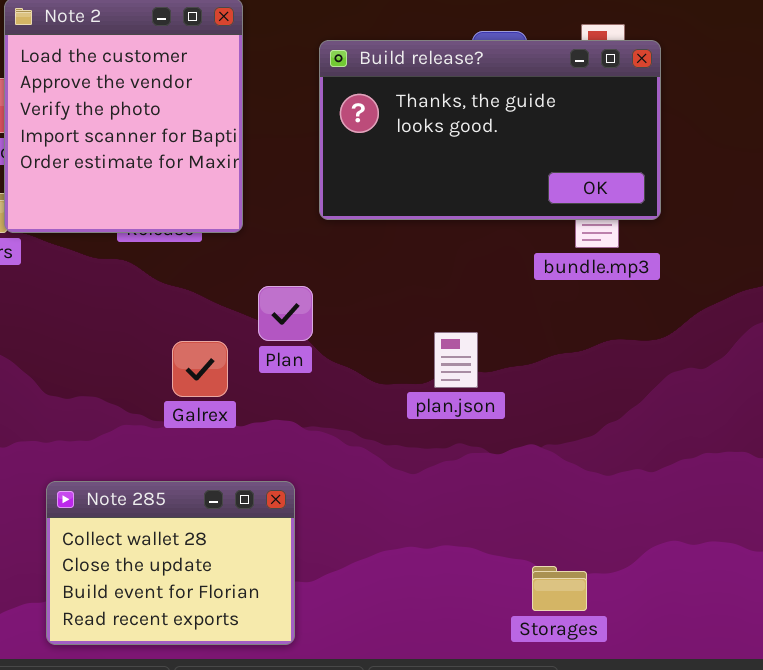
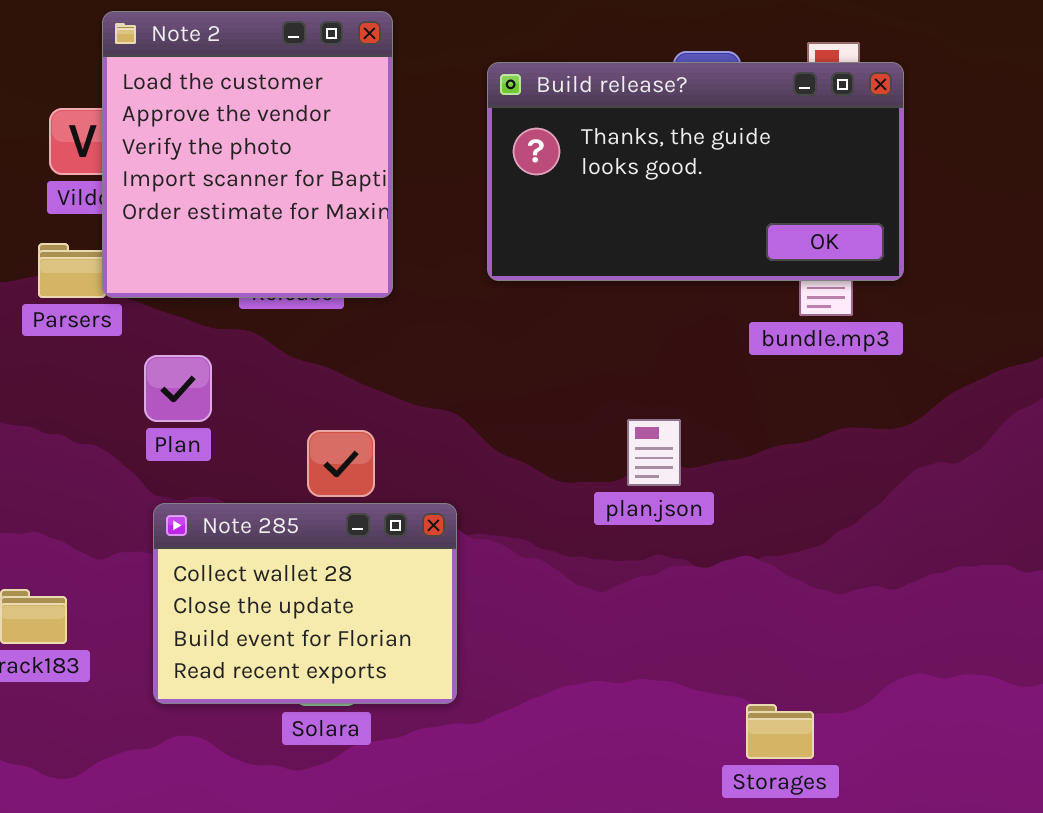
Plan: [258,286,313,341] -> [144,355,212,422], moved
Note 285: [46,481,295,645] -> [153,503,457,704], moved

